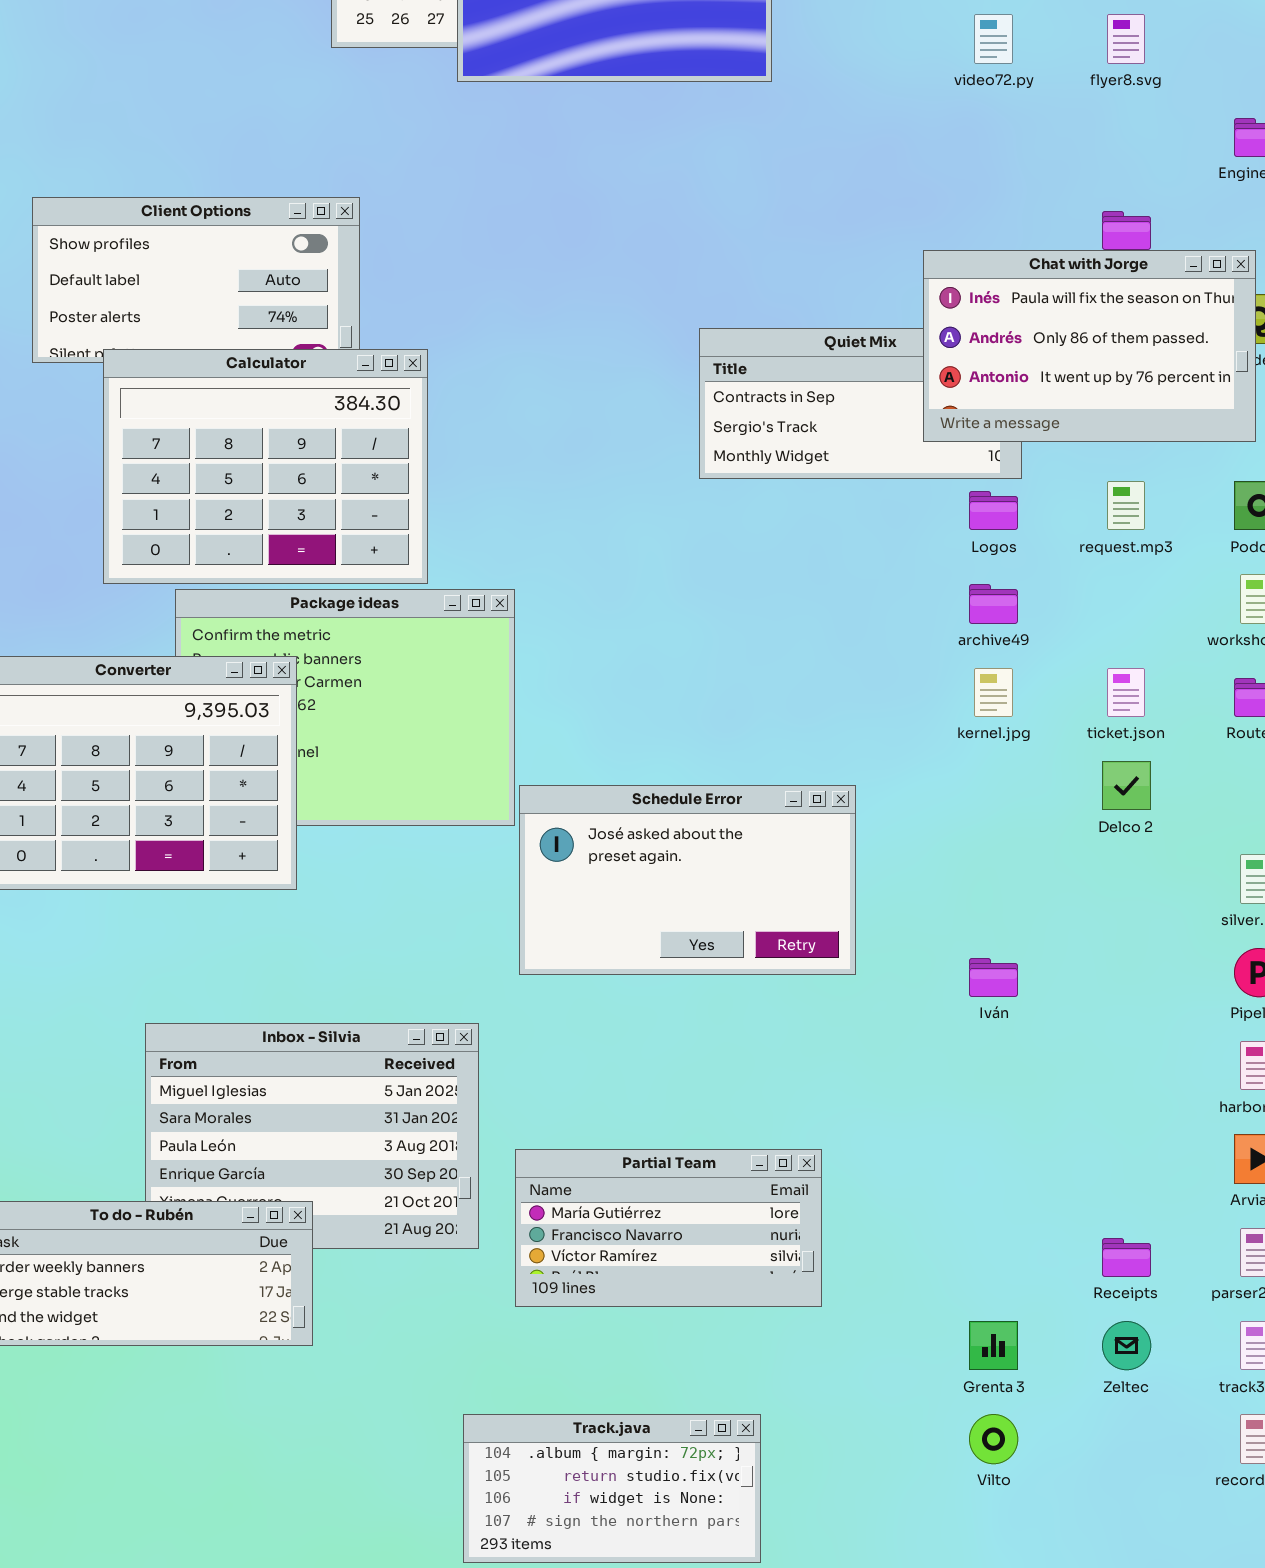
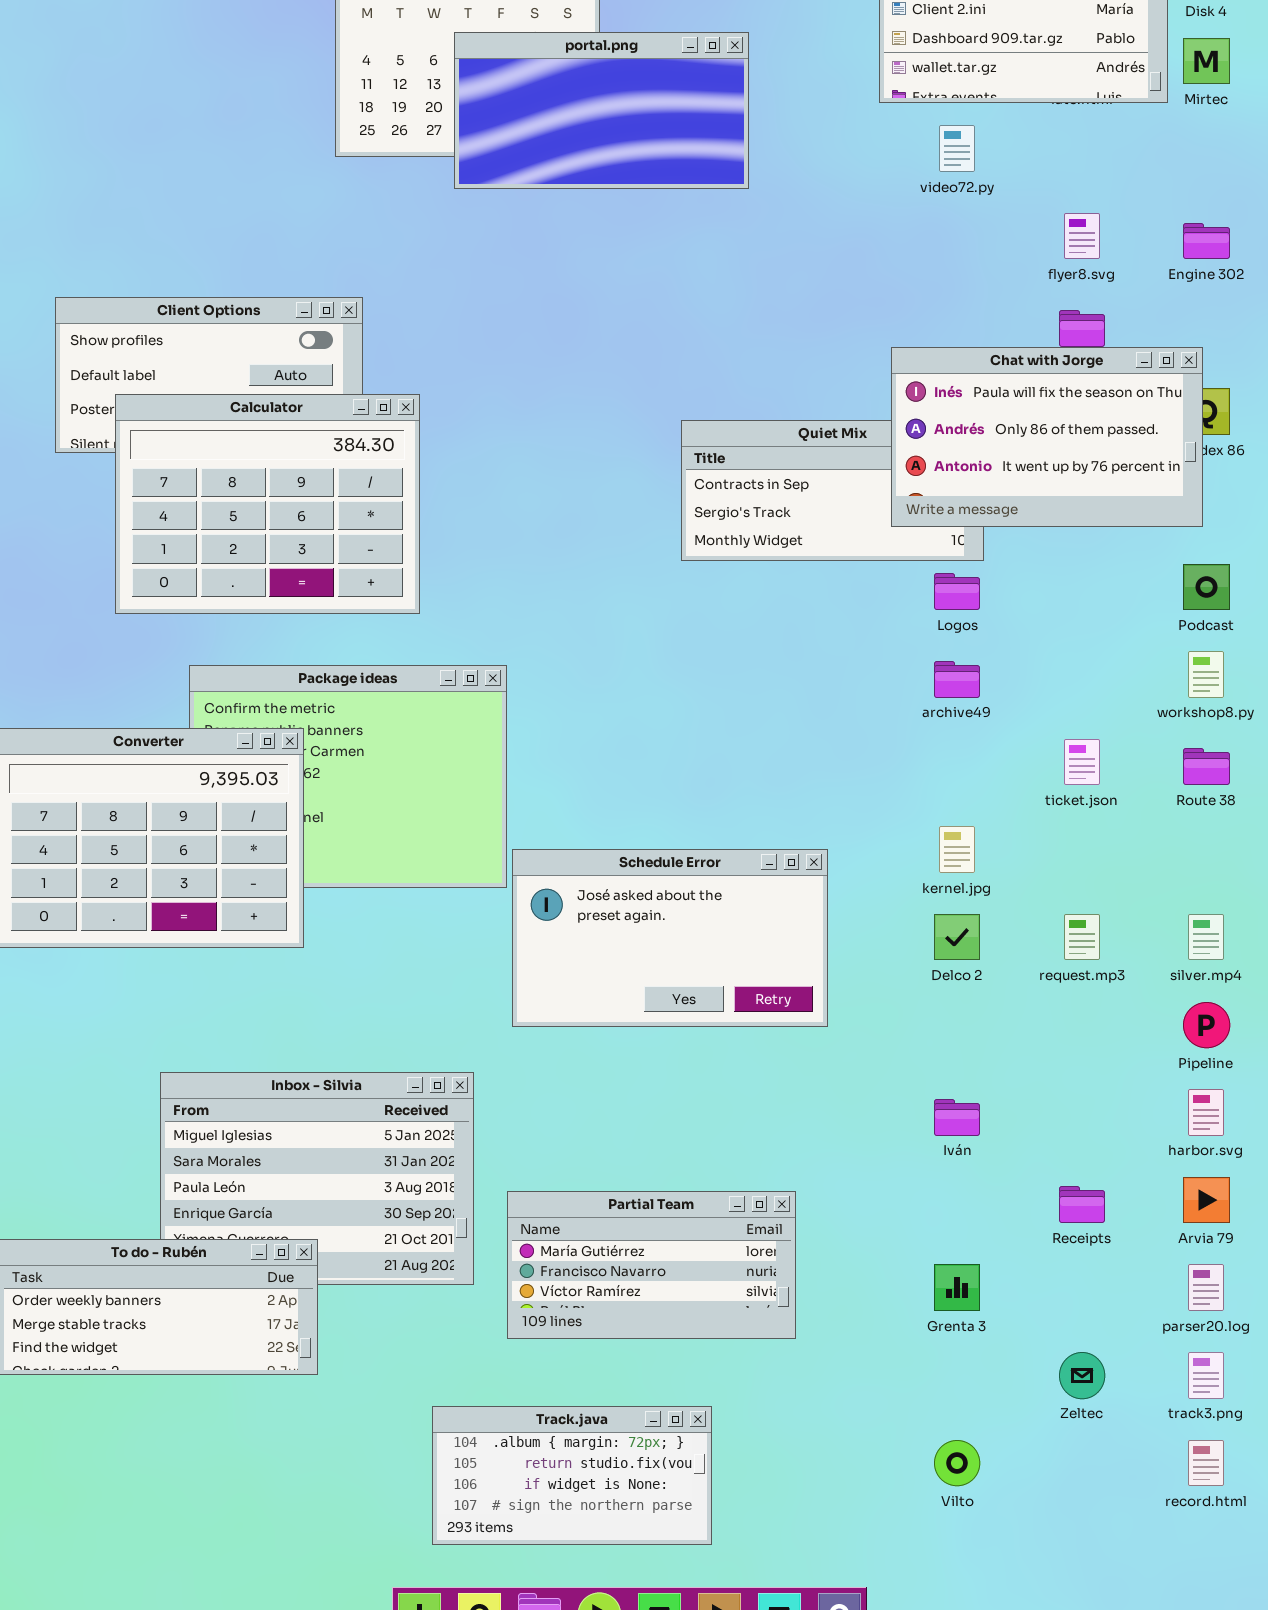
flyer8.svg: [1107,14,1145,64] -> [1064,213,1100,259], moved
Calculator: [103,349,428,584] -> [115,394,420,614], moved
request.mp3: [1107,481,1145,530] -> [1064,914,1100,960], moved
kernel.jpg: [974,668,1013,717] -> [939,826,975,873], moved
Delco 2: [1102,761,1151,810] -> [934,914,980,960], moved
Iván: [969,958,1018,997] -> [934,1099,980,1136], moved
Receipts: [1102,1238,1151,1277] -> [1059,1186,1105,1223], moved
Grenta 3: [969,1321,1018,1370] -> [934,1264,980,1311], moved
Track.java: [463,1414,761,1563] -> [432,1406,712,1545], moved

